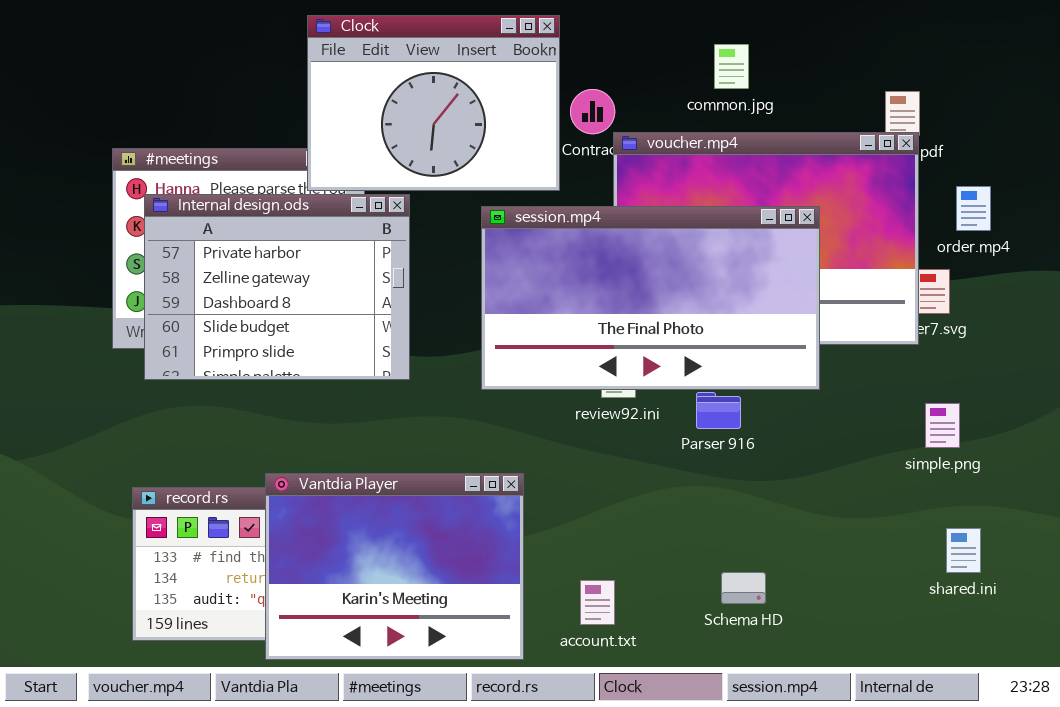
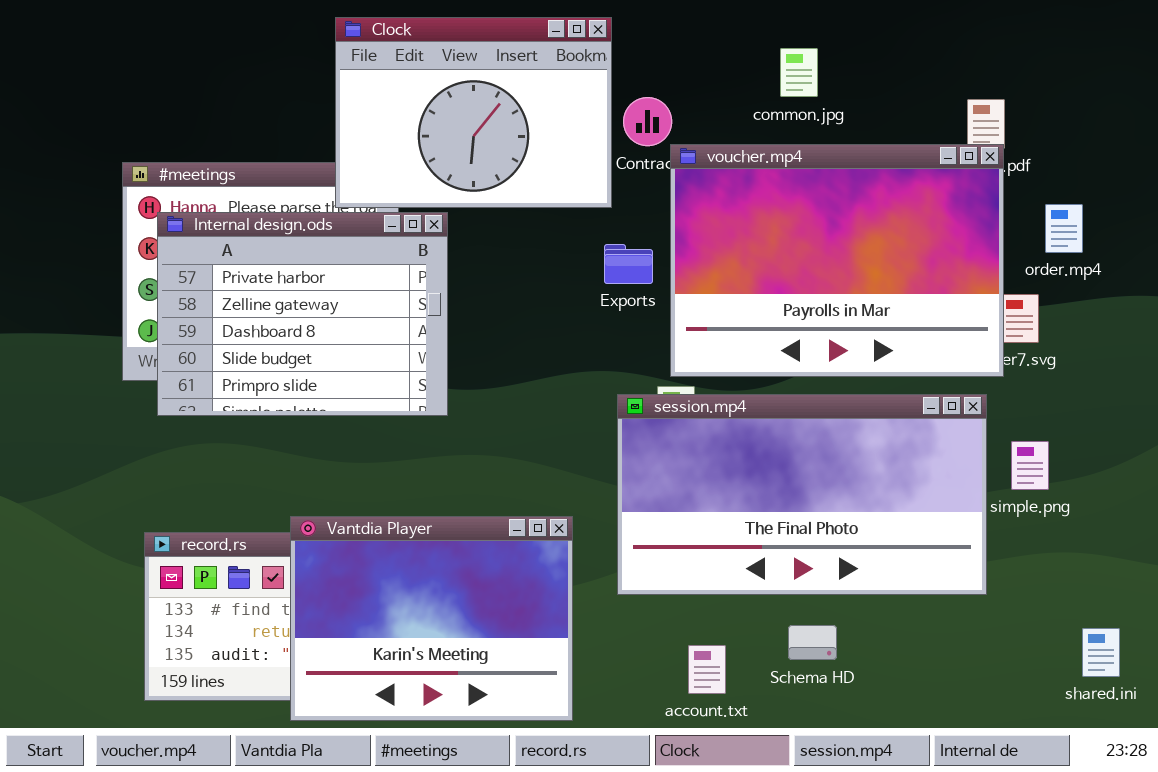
session.mp4: [481,206,820,390] -> [617,394,987,595], moved
shared.ini: [946,528,981,573] -> [1082,628,1120,677], moved
account.txt: [580,580,615,625] -> [688,645,726,694], moved

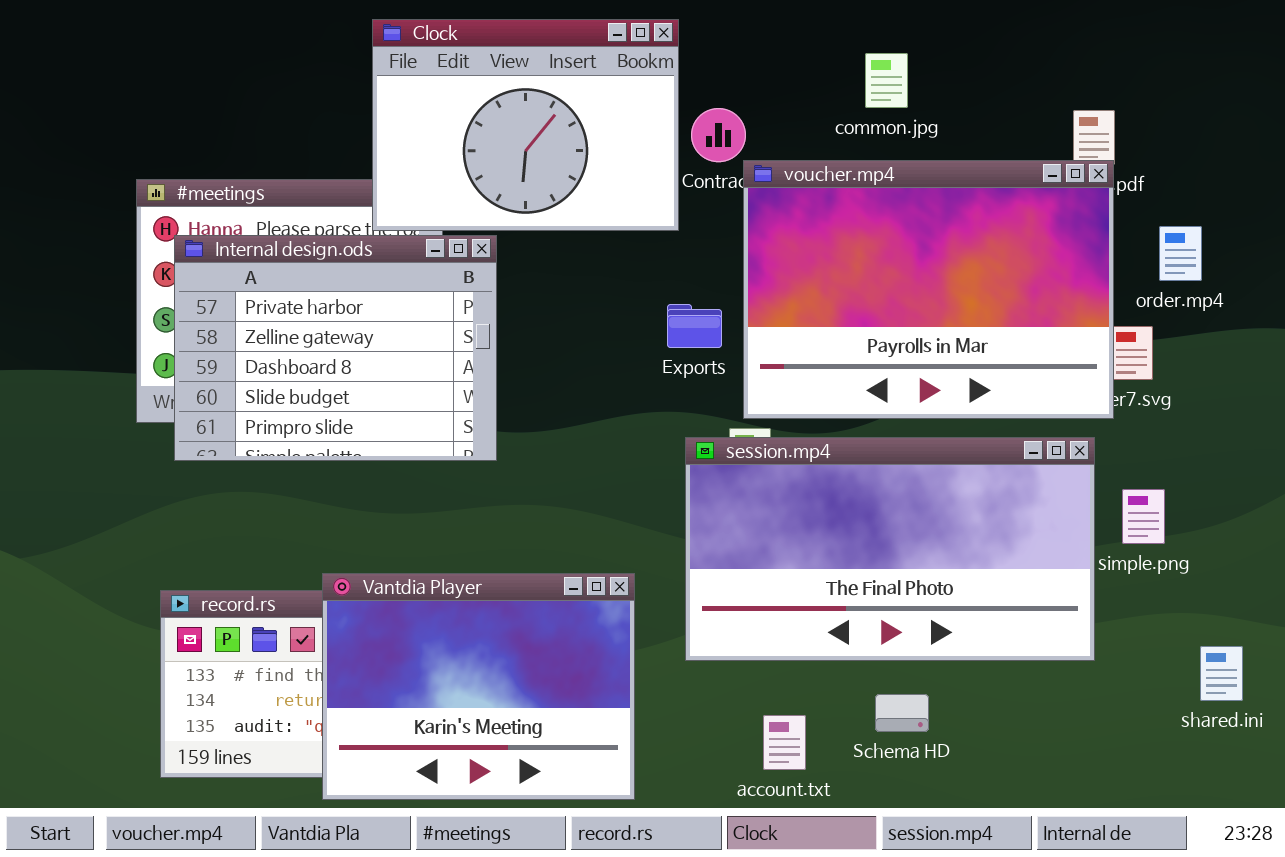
Exports: [604,244,653,284] -> [667,304,722,348], moved
shared.ini: [1082,628,1120,677] -> [1200,646,1243,701], moved

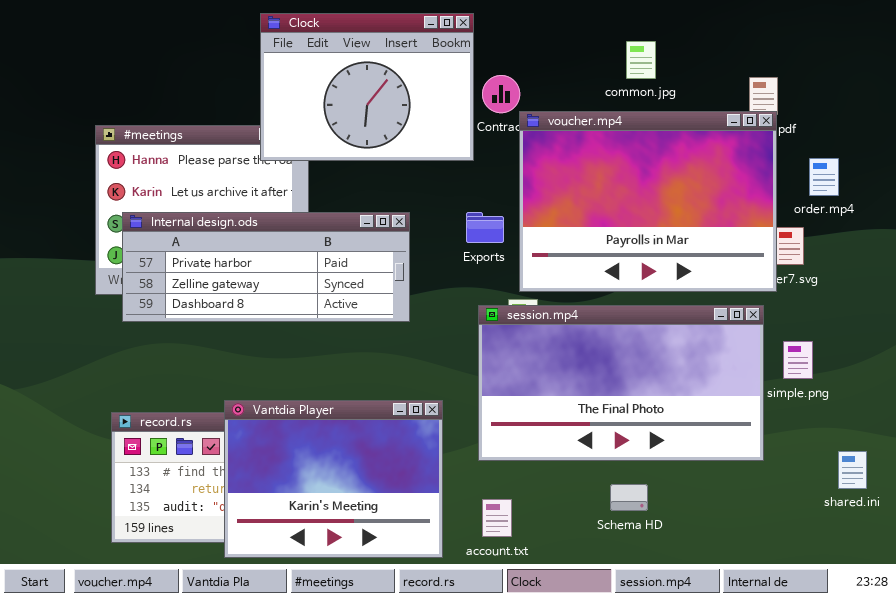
common.jpg: [865,53,908,108] -> [626,41,656,79], moved
Internal design.ods: [174,235,497,461] -> [122,212,410,322], resized
account.txt: [763,715,806,770] -> [482,499,512,537], moved

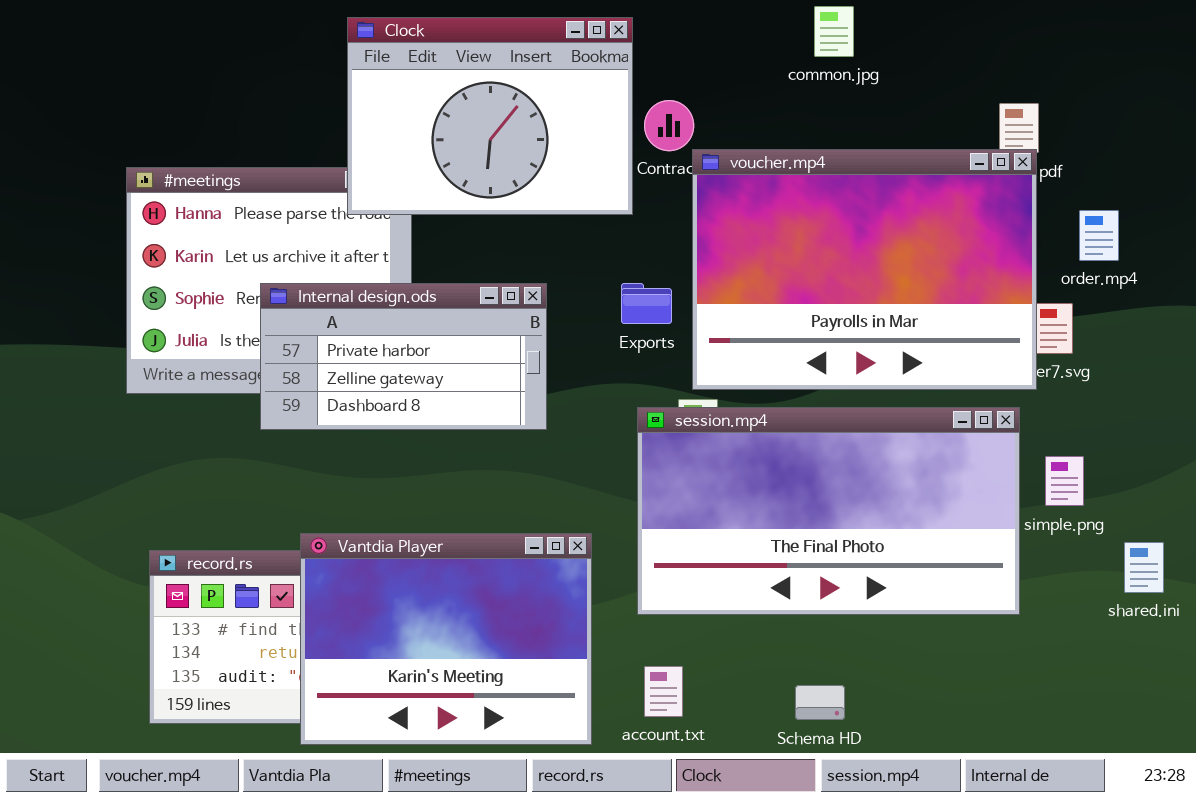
common.jpg: [626,41,656,79] -> [814,6,854,57], moved
Internal design.ods: [122,212,410,322] -> [260,283,547,430], resized
shared.ini: [838,451,867,489] -> [1124,542,1164,593], moved
Schema HD: [610,484,648,511] -> [795,685,845,720], moved

